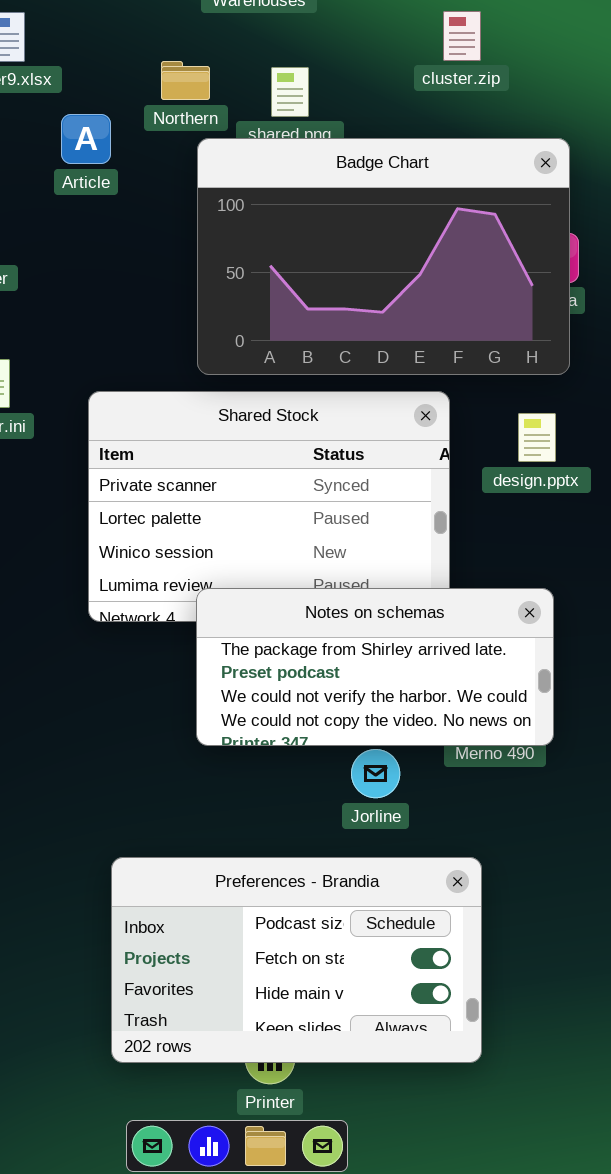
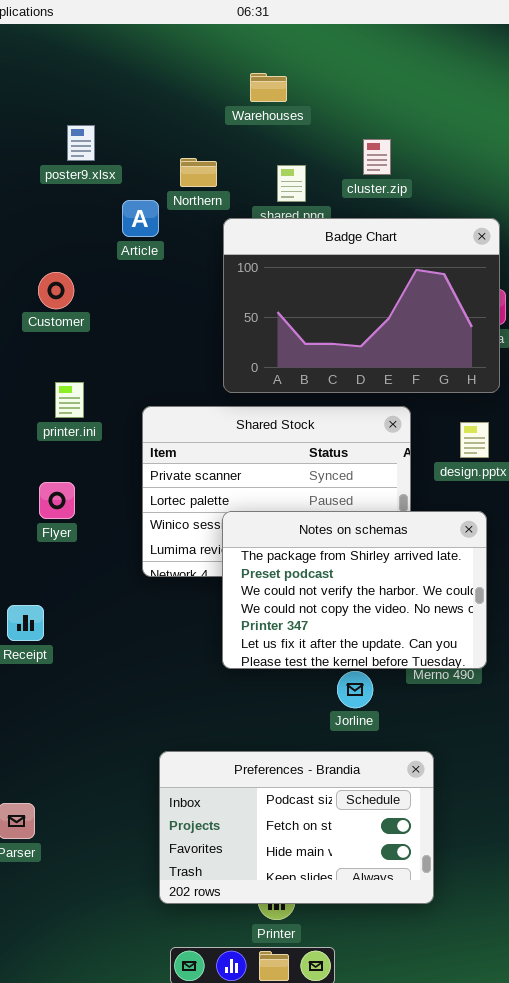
cluster.zip: [443,11,481,61] -> [363,139,391,175], moved
Northern: [161,61,210,100] -> [180,158,217,187], moved
Notes on schemas: [196,588,554,746] -> [222,511,487,669], resized

